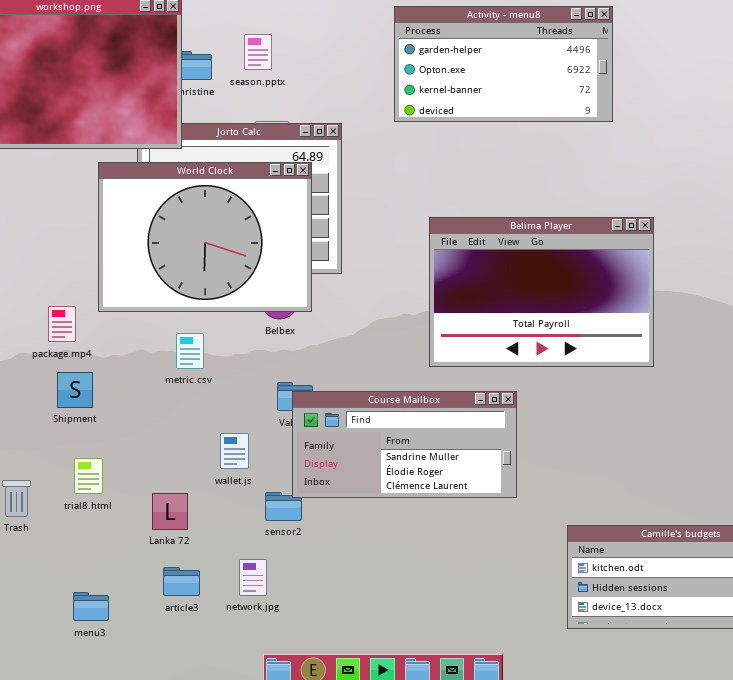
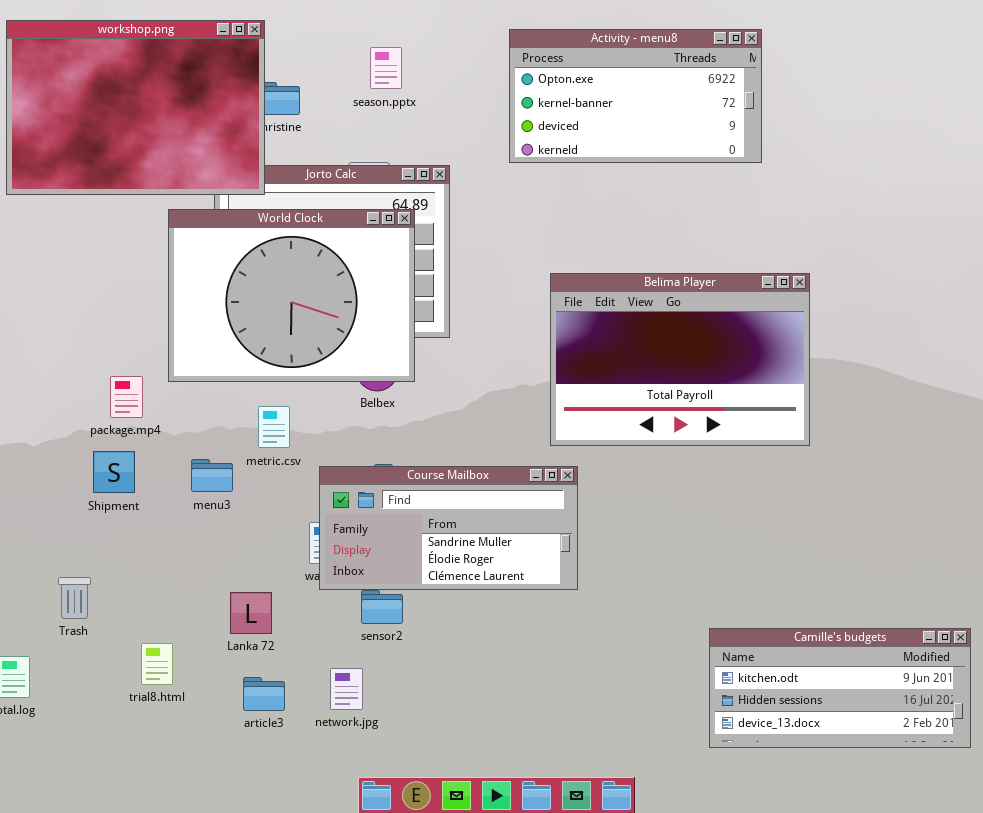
Activity - menu8: [394,6,613,122] -> [509,29,762,163], scrolled down 1 row
season.pptx: [244,34,272,70] -> [370,47,402,89], moved
Shipment: [57,372,93,408] -> [93,451,135,493], moved
Course Mailbox: [292,391,517,498] -> [319,466,578,590], moved
trial8.html: [74,458,103,494] -> [141,643,173,685], moved
menu3: [73,592,109,621] -> [191,459,233,492], moved

